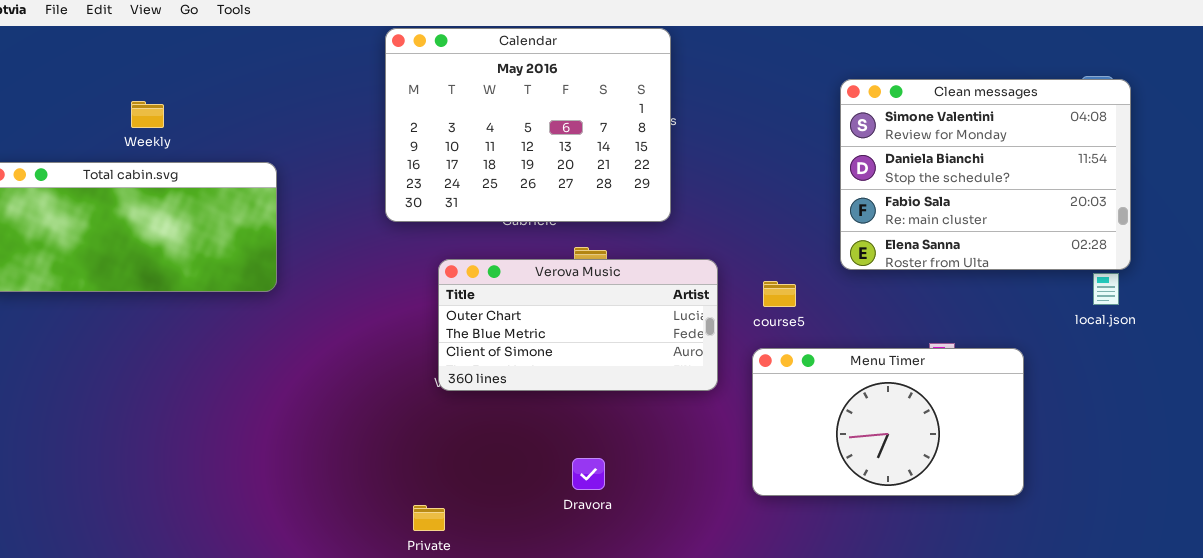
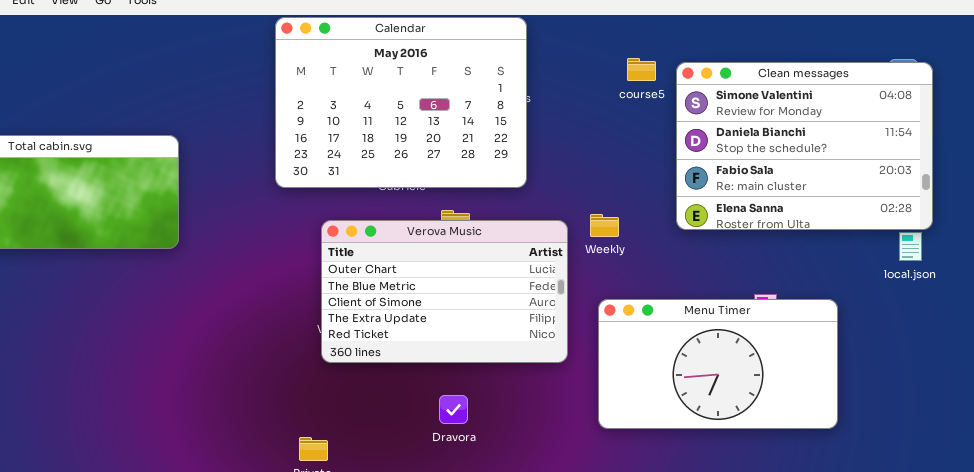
Weekly: [131,101,164,128] -> [590,214,619,237], moved
Verova Music: [438,259,718,391] -> [321,220,568,363], resized
course5: [763,281,796,307] -> [627,58,656,81], moved

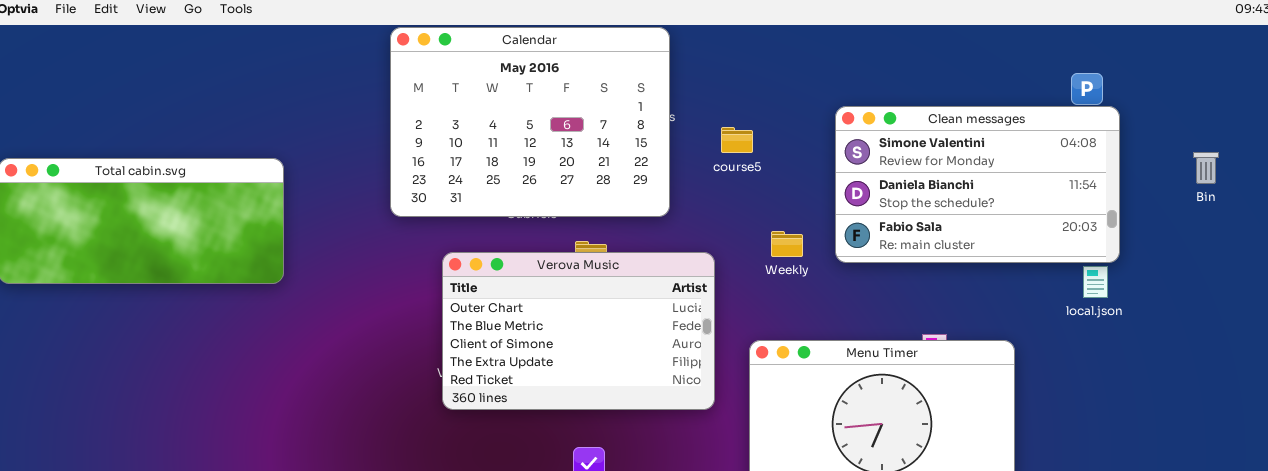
course5: [627,58,656,81] -> [721,127,753,153], moved
Clean messages: [676,62,933,230] -> [835,106,1120,263], resized
Weekly: [590,214,619,237] -> [771,231,803,257], moved

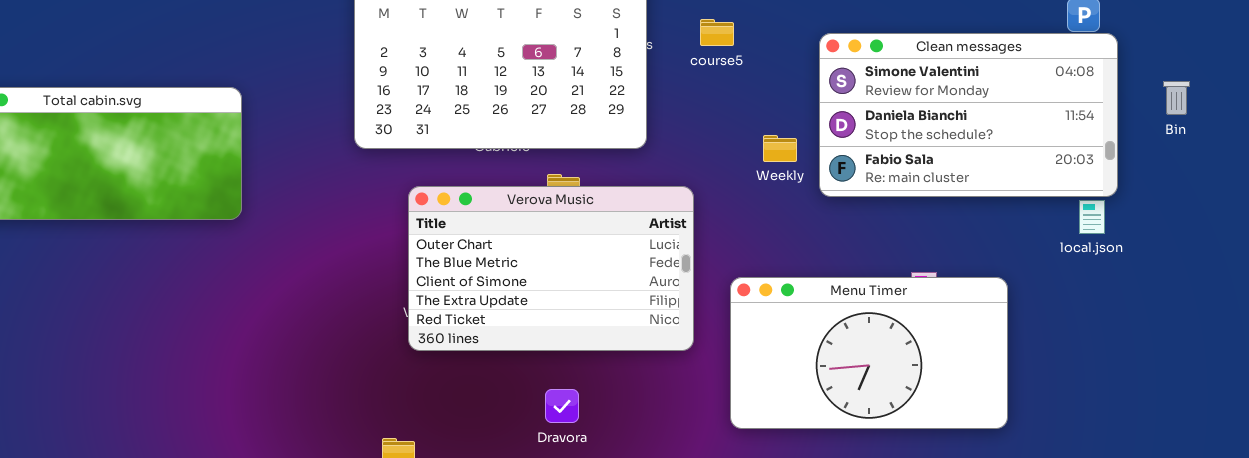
course5: [721,127,753,153] -> [700,19,734,46], moved
Bin: [1193,152,1219,184] -> [1163,81,1190,115], moved
Weekly: [771,231,803,257] -> [763,135,797,162], moved

